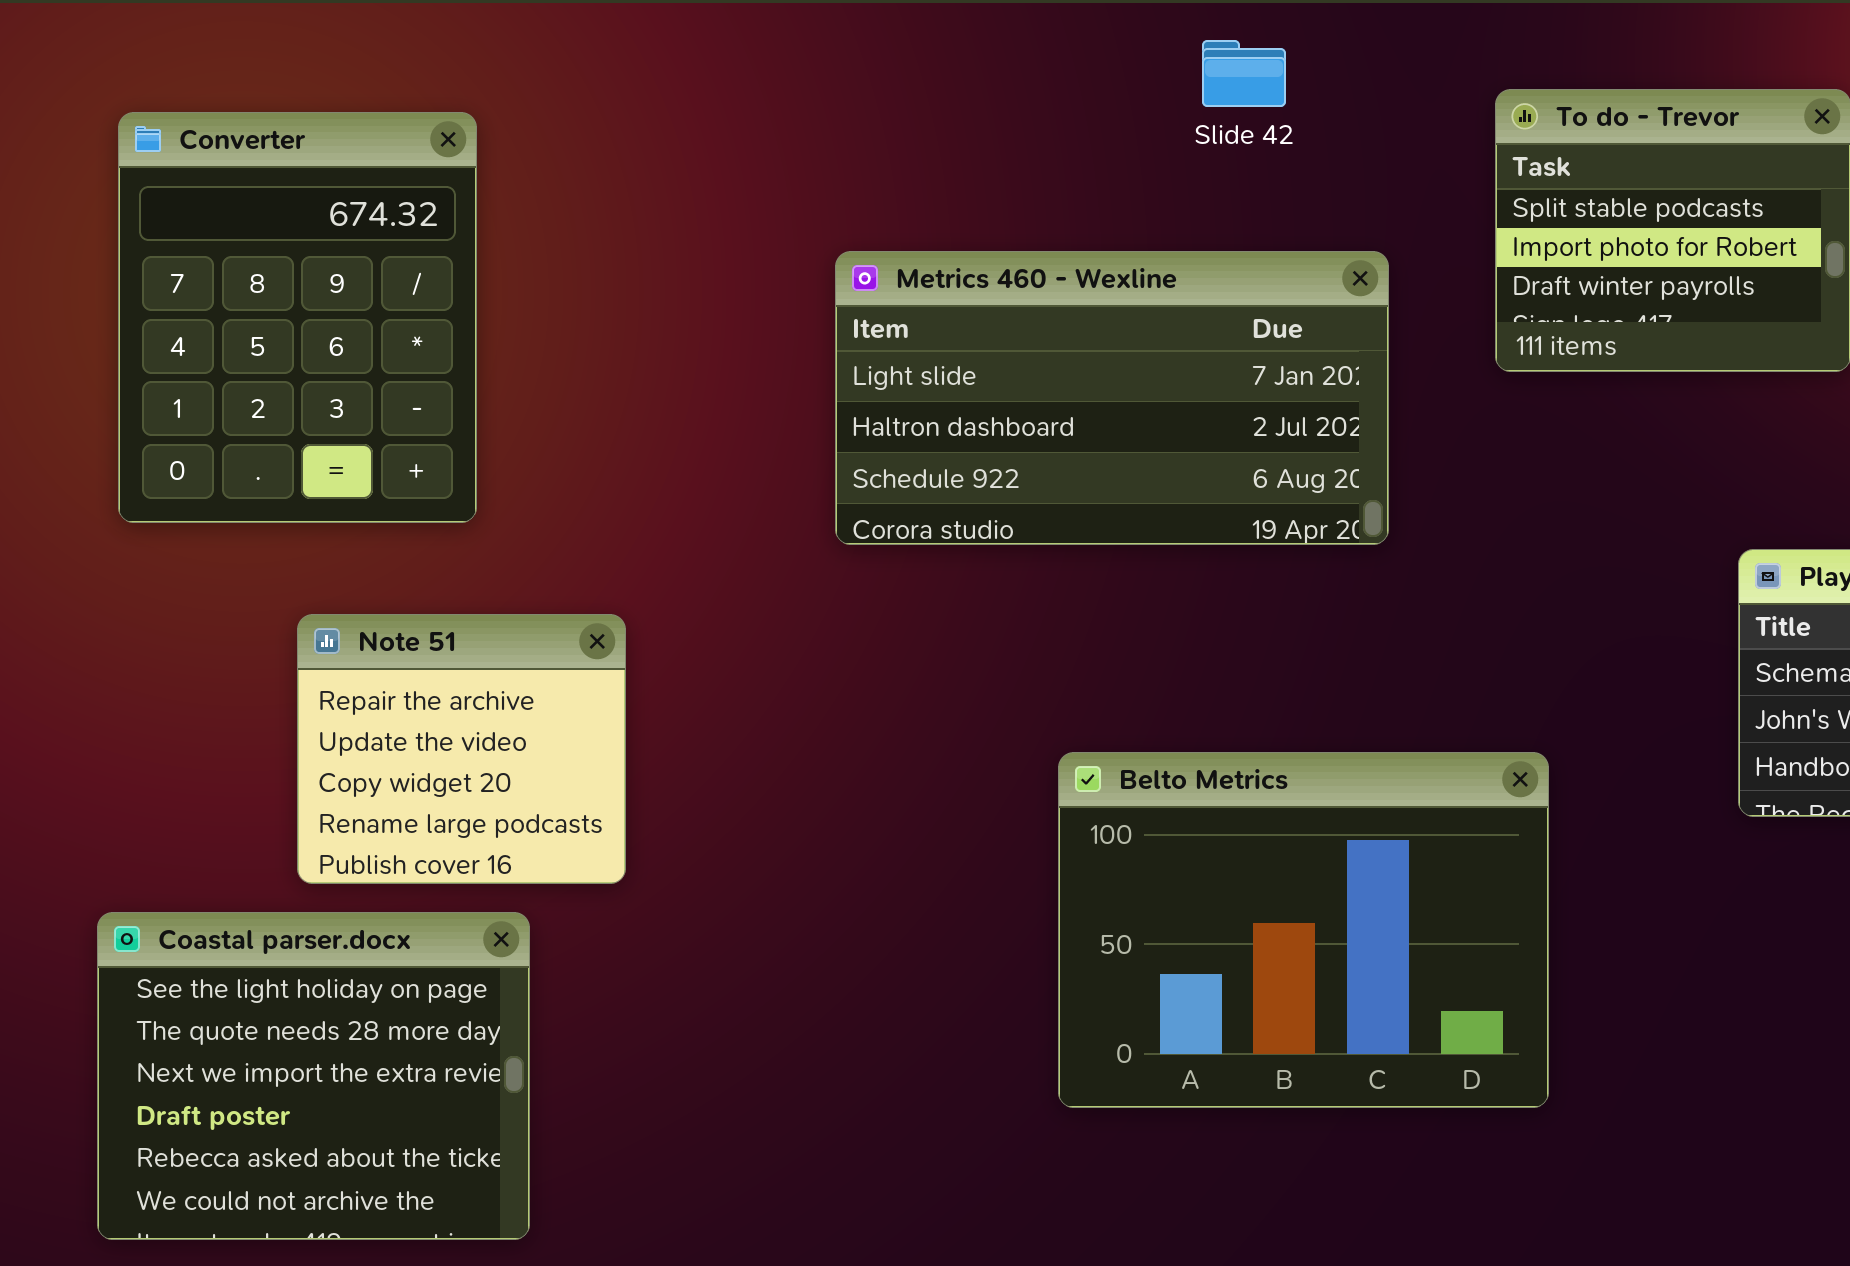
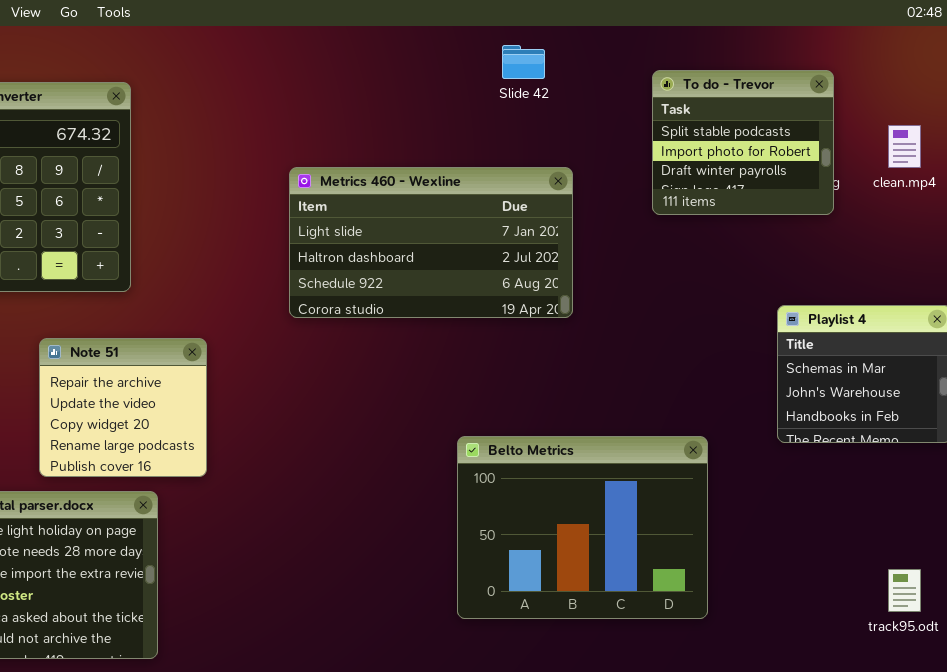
Metrics 460 - Wexline: [835,251,1389,545] -> [289,167,573,318], moved
Belto Metrics: [1058,752,1549,1108] -> [457,436,708,619], moved

